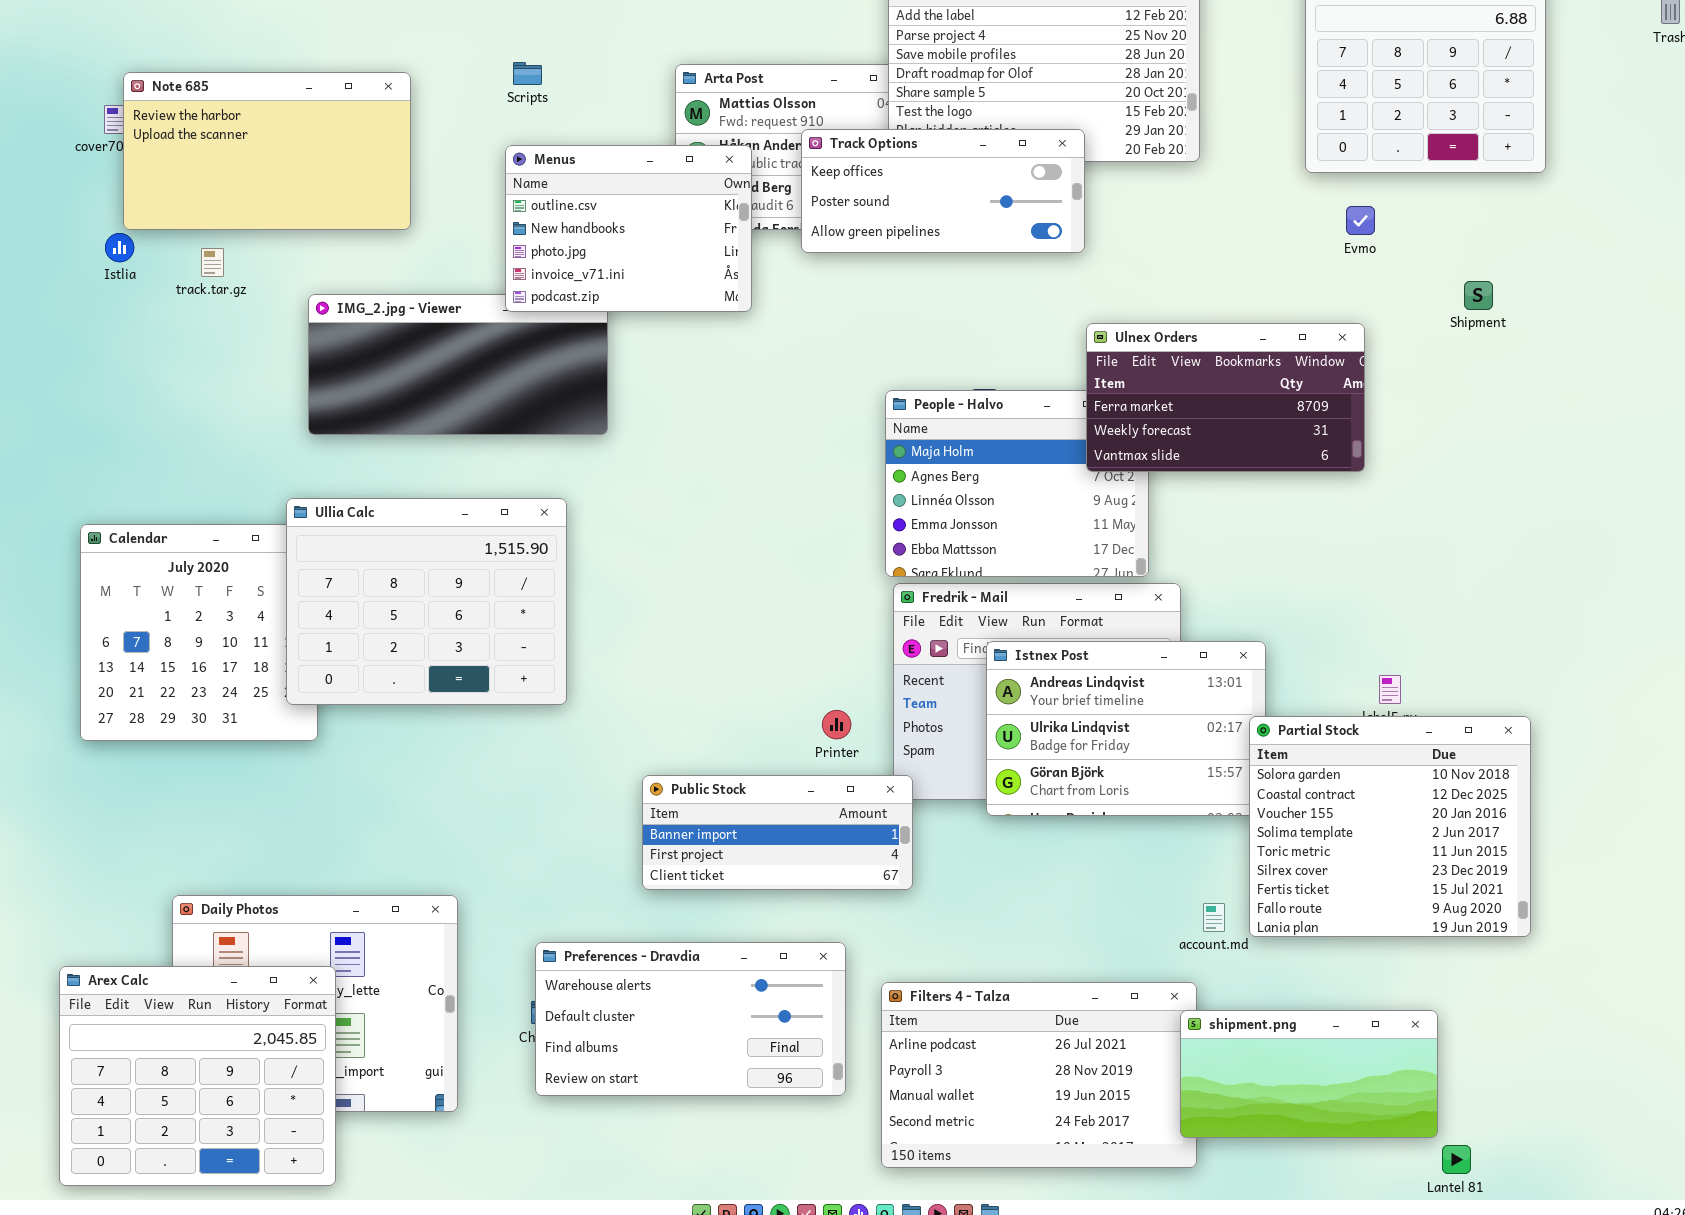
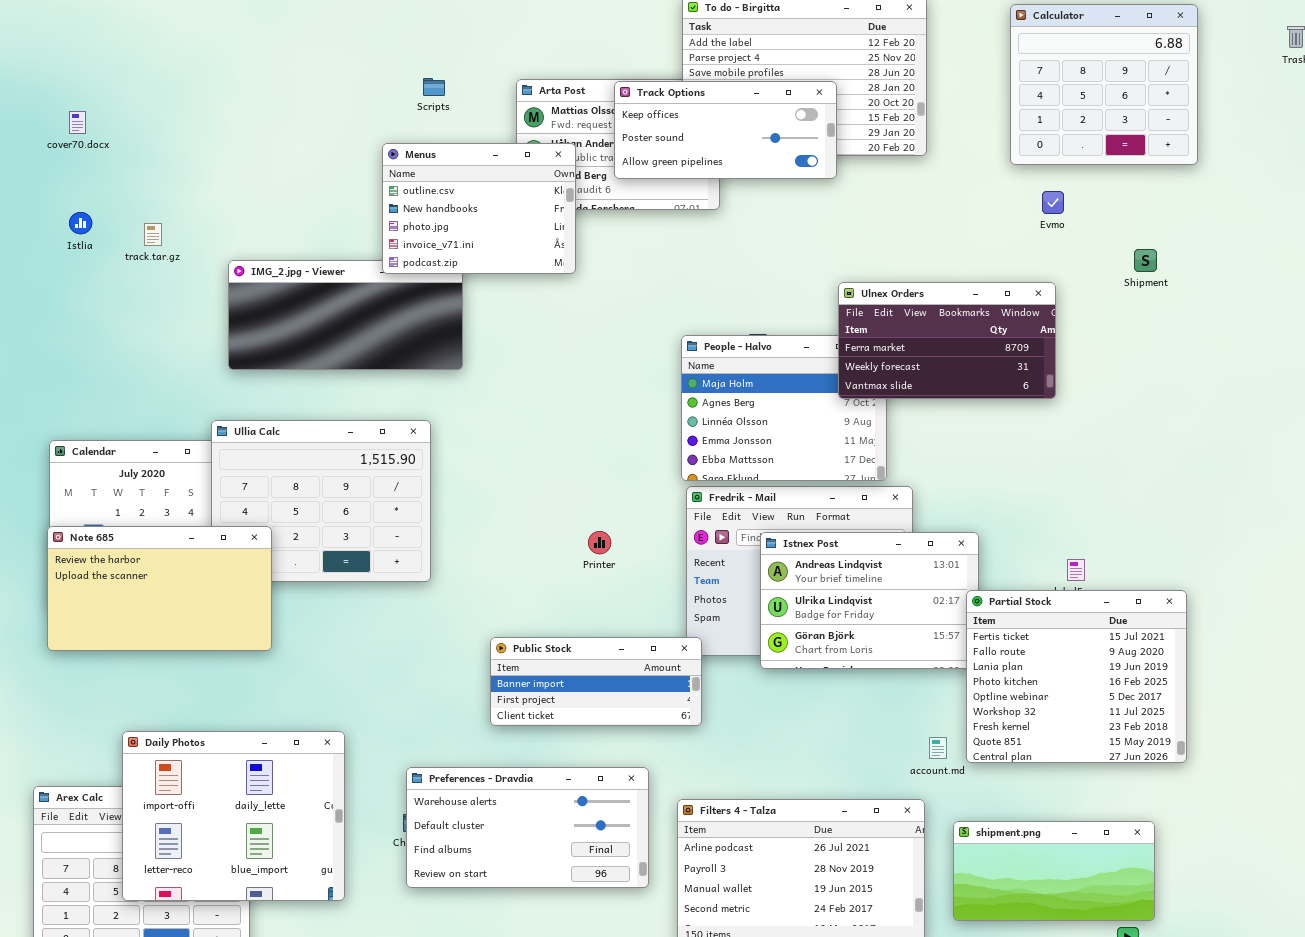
Scripts: [513,62,542,85] -> [423,78,445,96], moved
Note 685: [123,72,411,230] -> [47,526,272,651], moved
Track Options: [801,129,1085,253] -> [614,81,837,179], moved
Printer: [822,710,851,739] -> [588,531,611,554], moved
Partial Stock: [1249,716,1531,937] -> [966,590,1187,763], scrolled down 6 rows
Daily Photos: [172,895,458,1112] -> [122,731,345,901], raised
shipment.png: [1180,1010,1438,1138] -> [953,821,1155,921], moved

